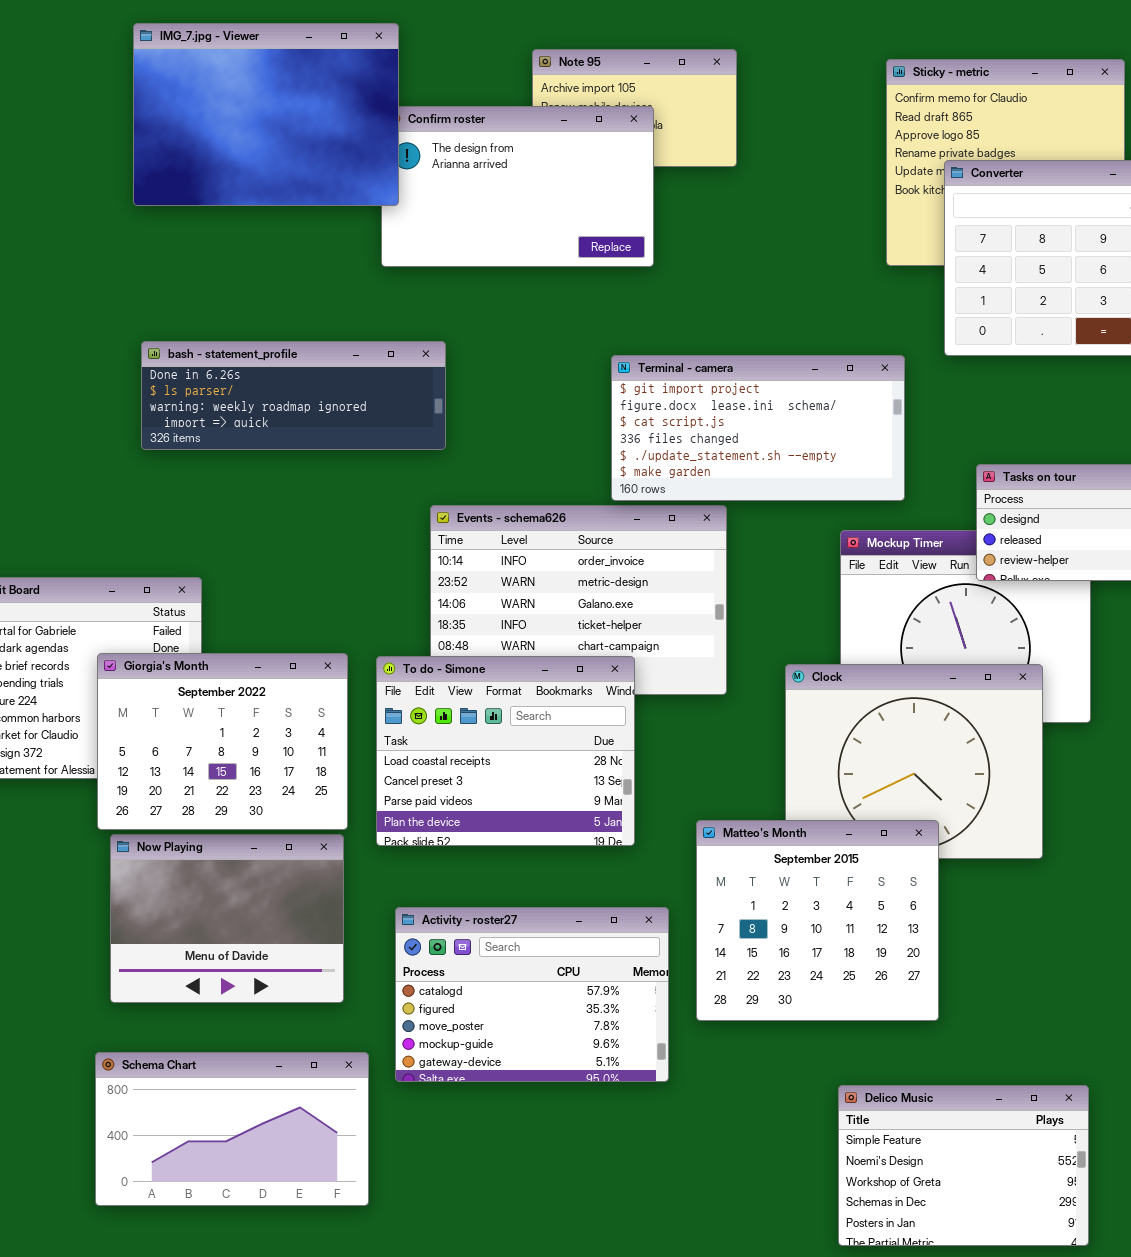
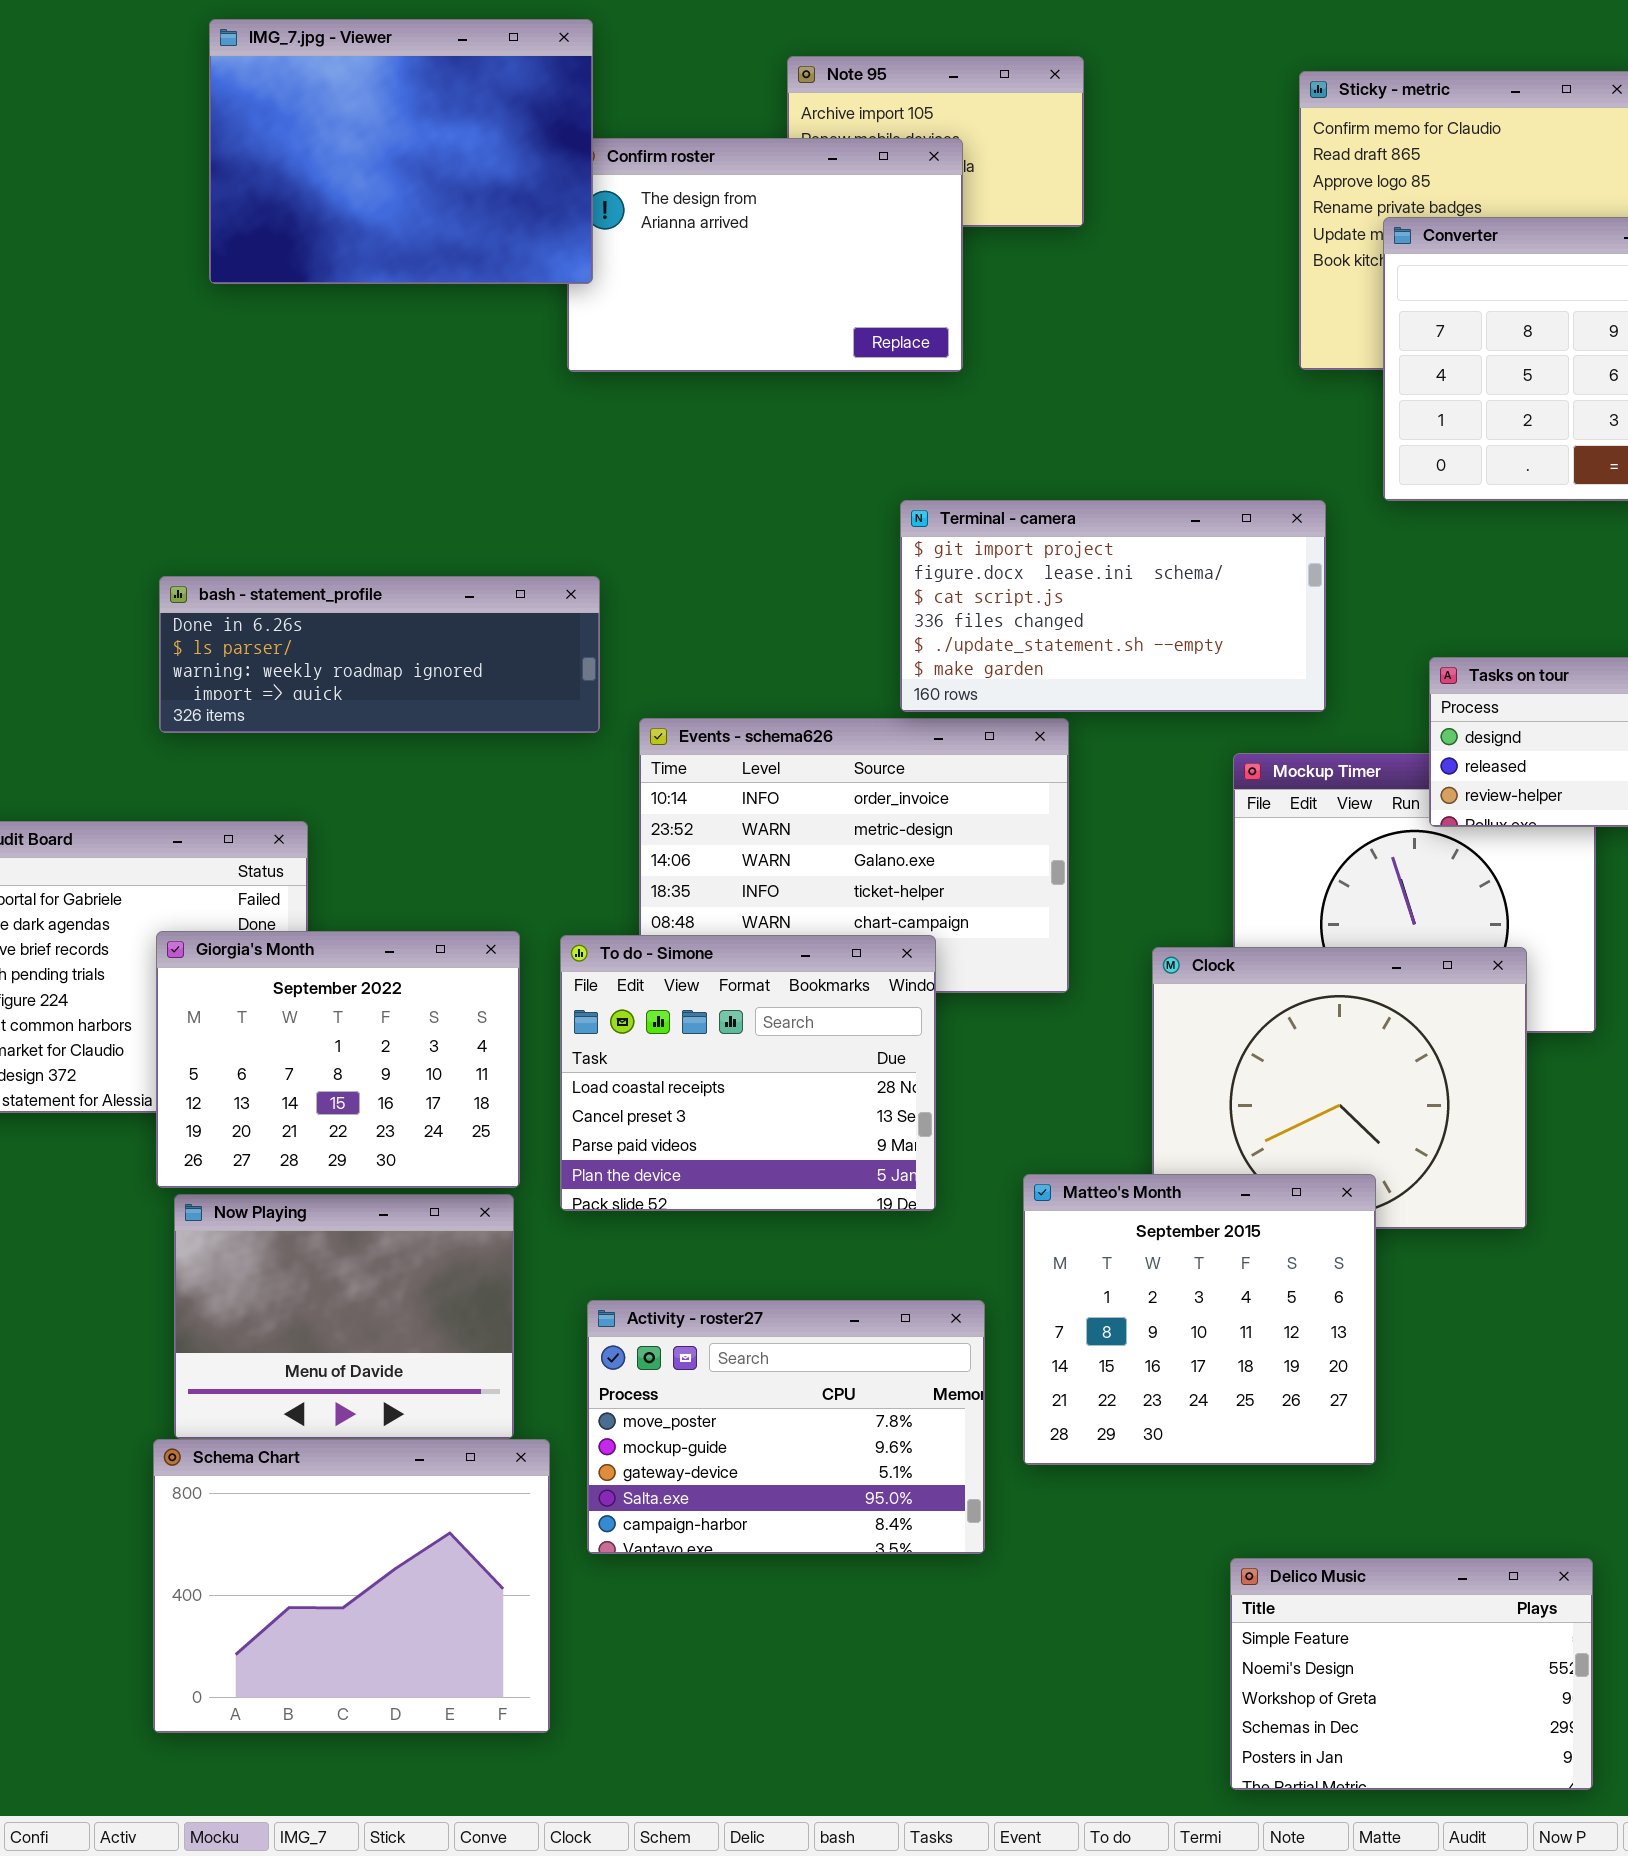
bash - statement_profile: [141,341,446,450] -> [159,576,600,733], moved
Activity - roster27: [395,907,669,1082] -> [587,1300,985,1554], scrolled down 2 rows
Schema Chart: [95,1052,369,1206] -> [153,1439,550,1733], resized

